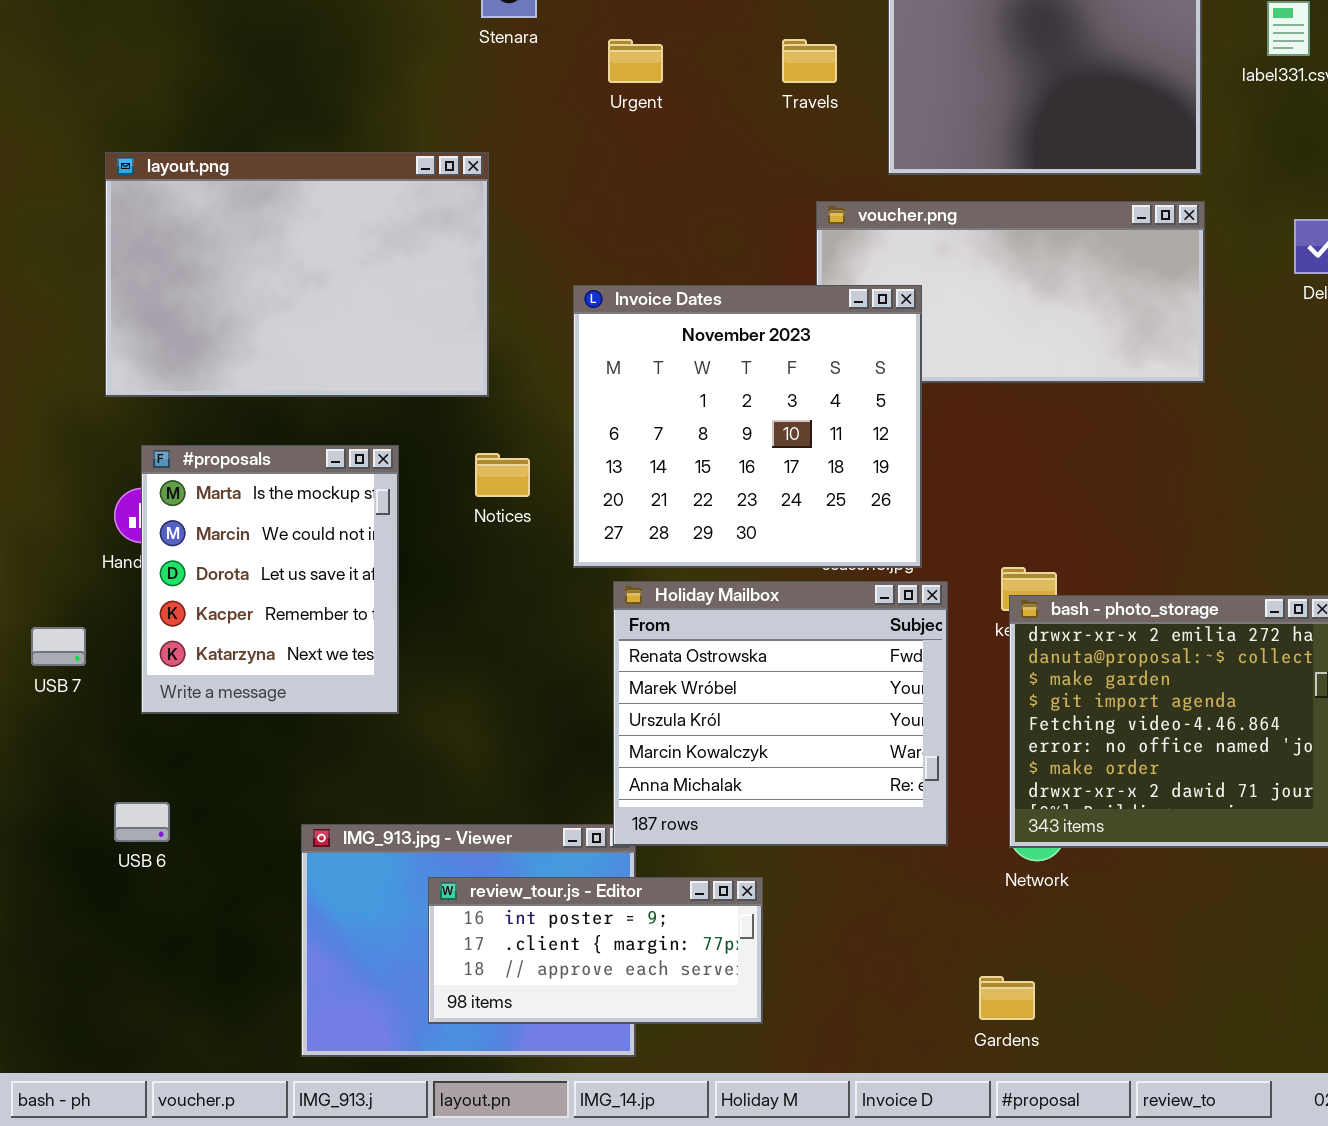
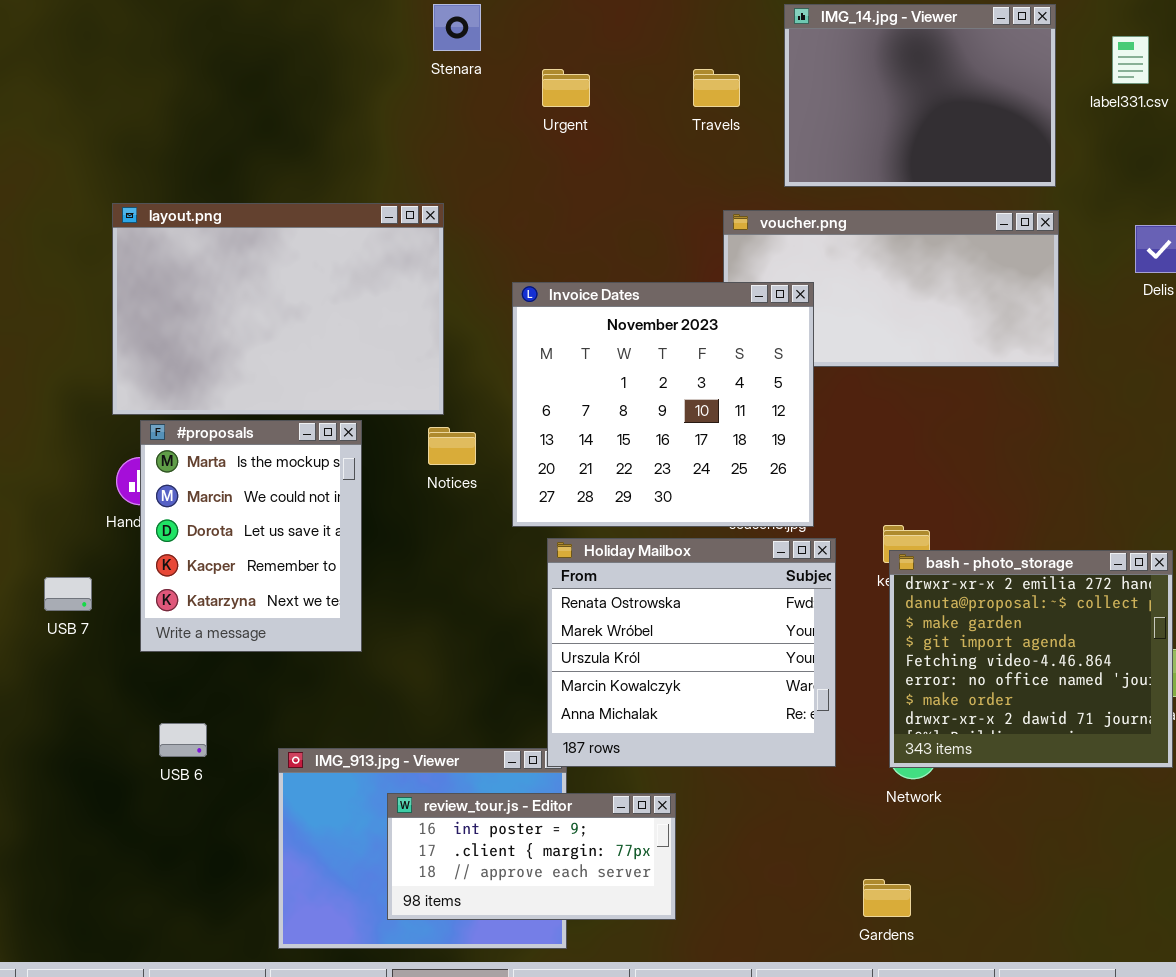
layout.png: [105,152,489,397] -> [112,203,444,415], moved
USB 6: [114,802,170,842] -> [159,723,207,757], moved

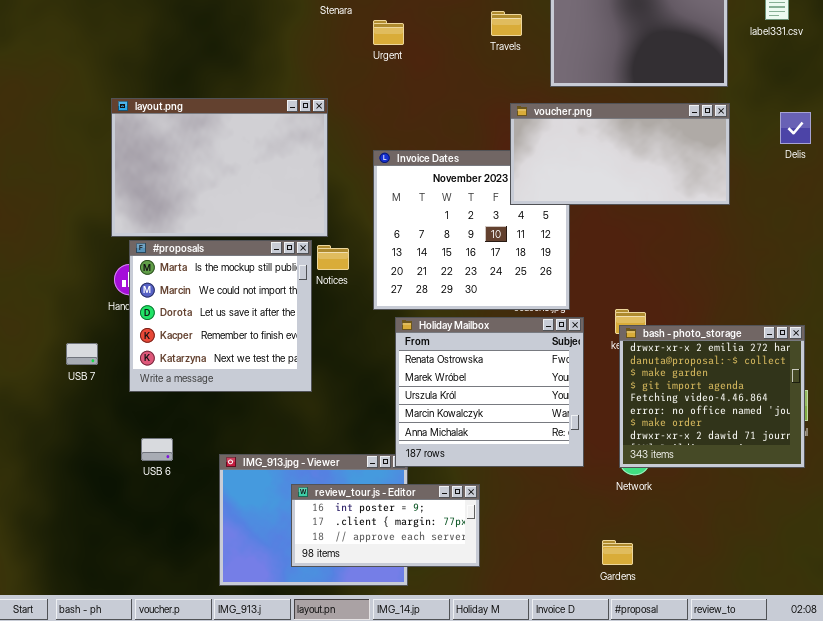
Urgent: [542,69,590,107] -> [373,20,404,45], moved
voucher.png: [723,210,1059,367] -> [510,103,730,205], raised
#proposals: [140,420,362,652] -> [129,240,312,392], resized

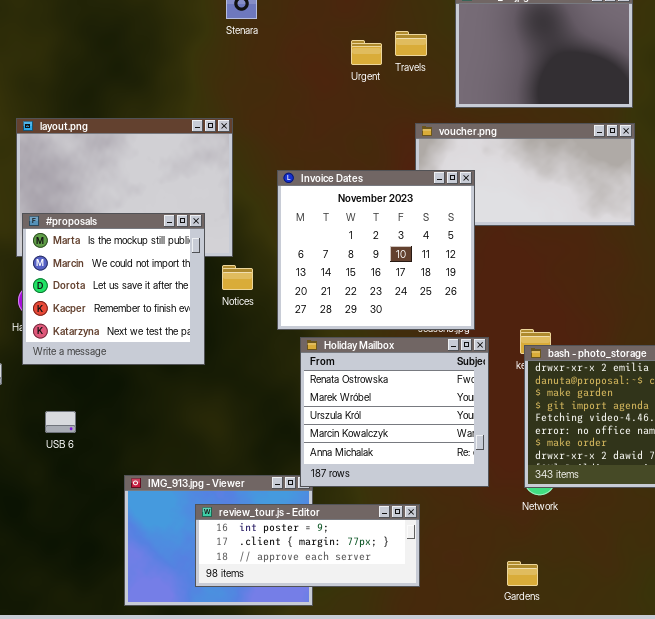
Urgent: [373,20,404,45] -> [351,40,382,65], moved
Invoice Dates: [373,150,570,310] -> [277,170,475,330], raised
#proposals: [129,240,312,392] -> [22,213,205,365], moved
USB 6: [141,438,173,461] -> [45,411,76,433], moved
review_tour.js - Editor: [291,484,480,567] -> [195,504,420,587], resized

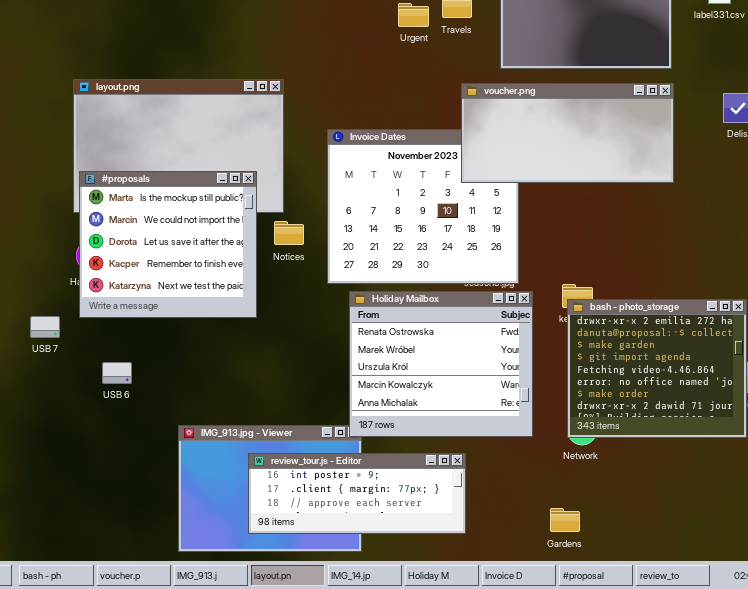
voucher.png: [415,123,635,226] -> [461,83,674,183], raised

